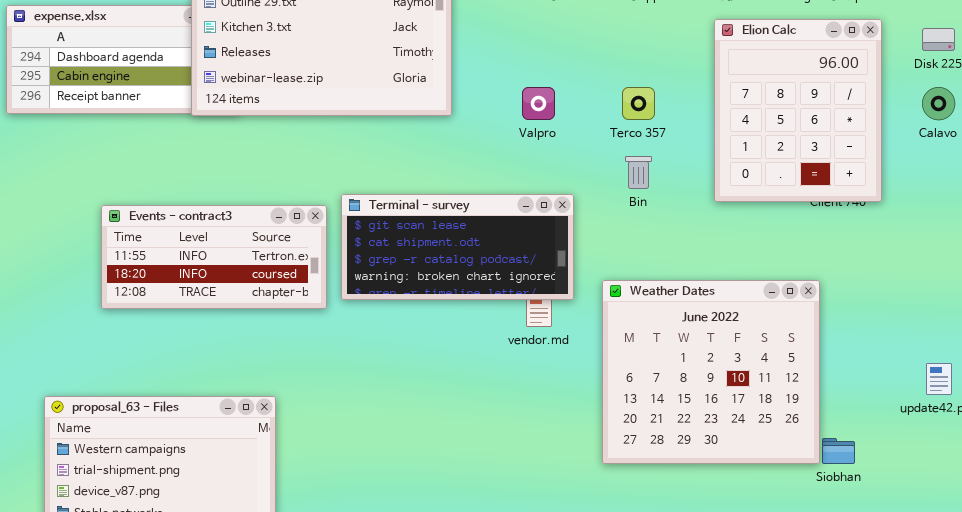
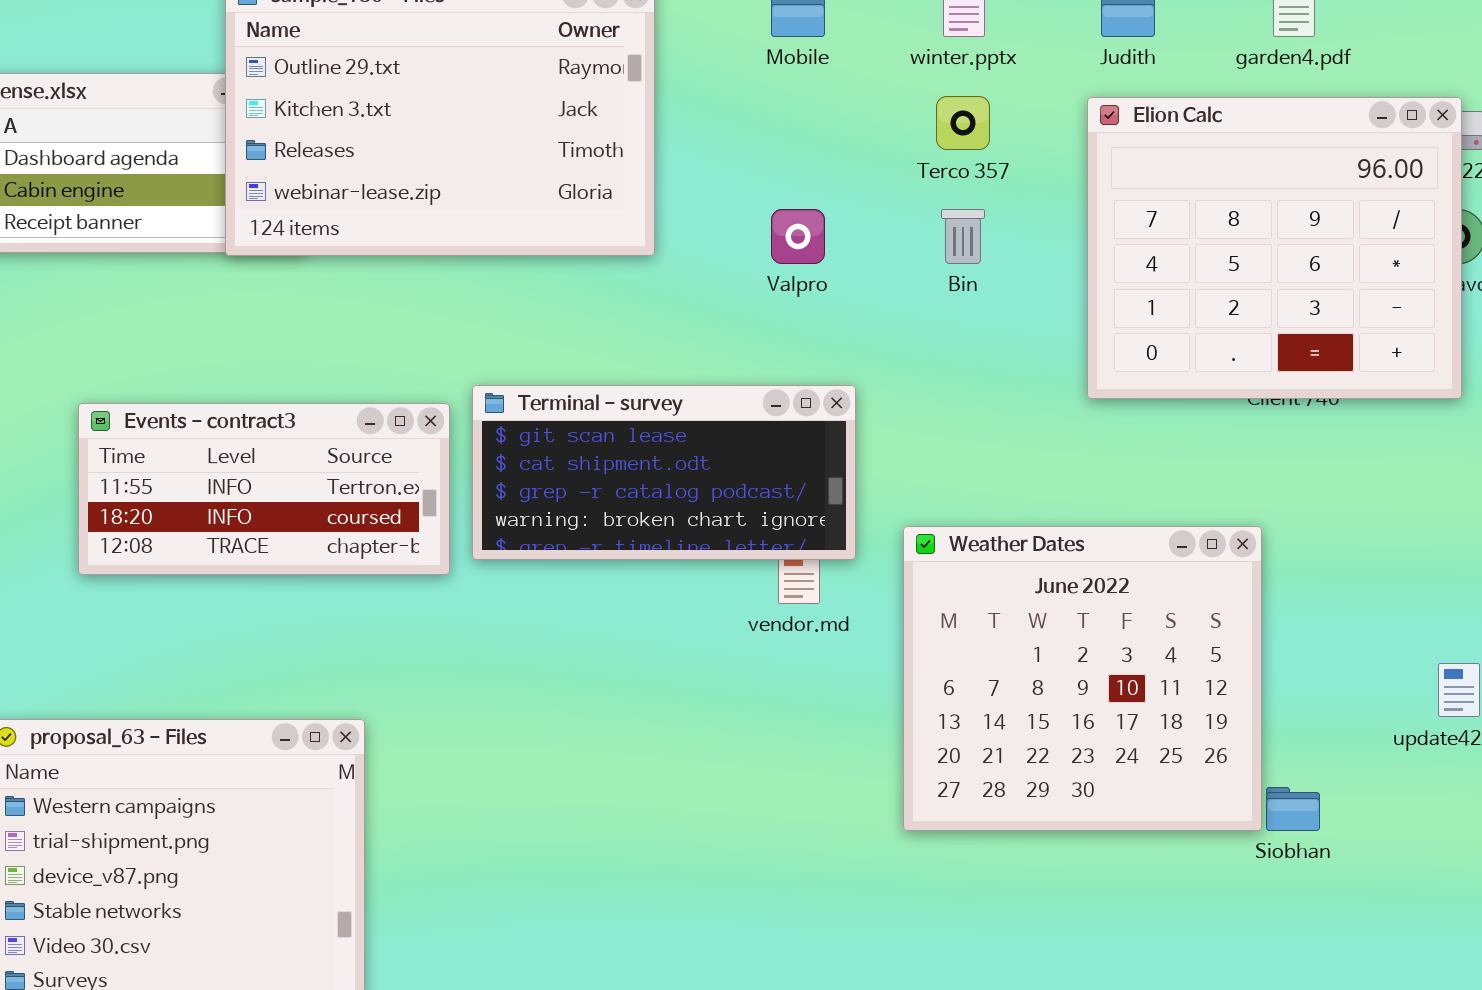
Elion Calc: [714,19,882,202] -> [1087,97,1462,399], resized
Terco 357: [622,87,655,120] -> [936,96,990,150], moved
Bin: [625,156,652,189] -> [941,209,985,264], moved

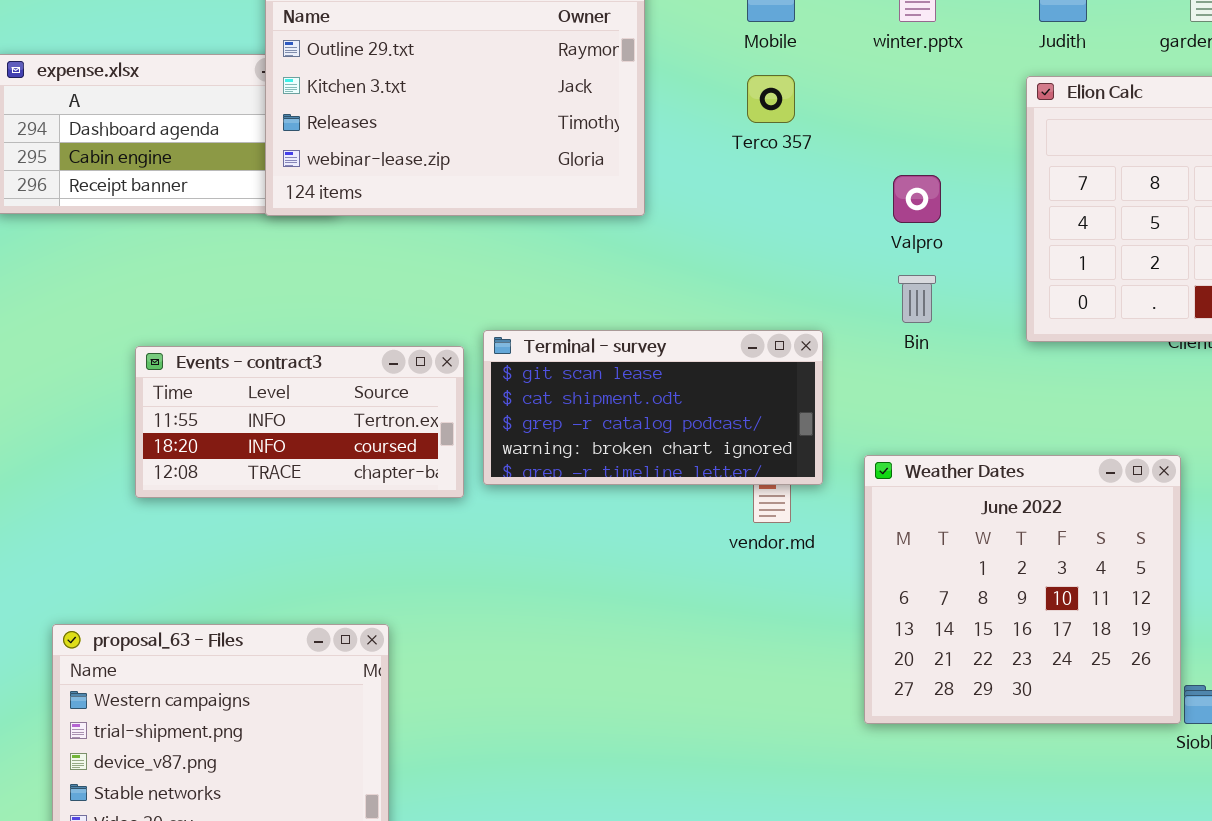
Terco 357: [936,96,990,150] -> [747,75,795,123], moved
Valpro: [771,209,825,264] -> [893,175,941,223], moved
Bin: [941,209,985,264] -> [898,275,936,323], moved

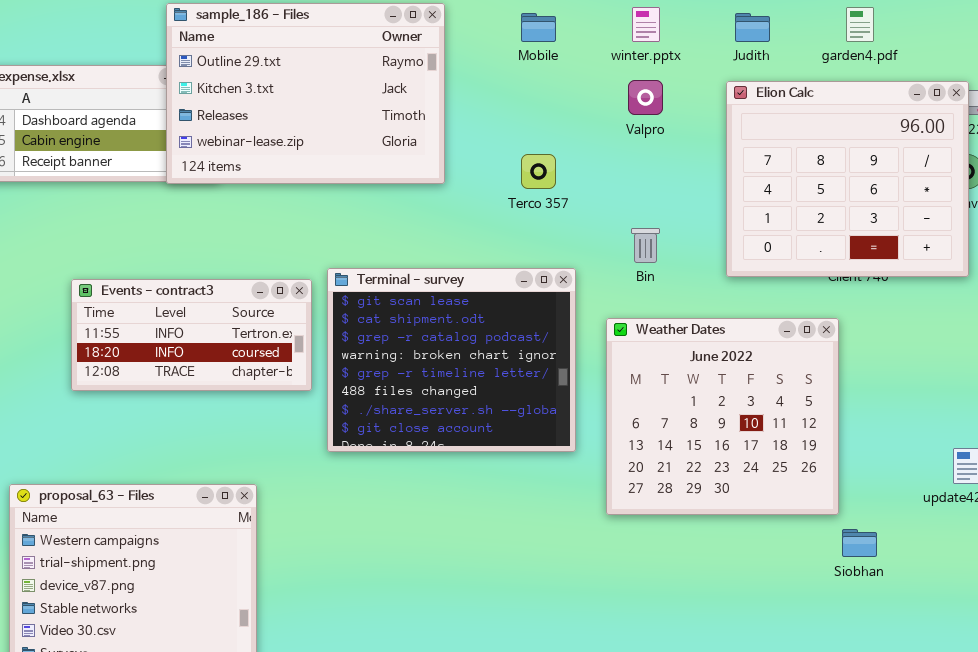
Terco 357: [747,75,795,123] -> [521,154,556,189], moved
Valpro: [893,175,941,223] -> [628,80,663,115], moved
Terminal - survey: [483,330,823,485] -> [327,268,576,452], resized
Weather Dates: [864,455,1181,724] -> [606,318,839,515], moved

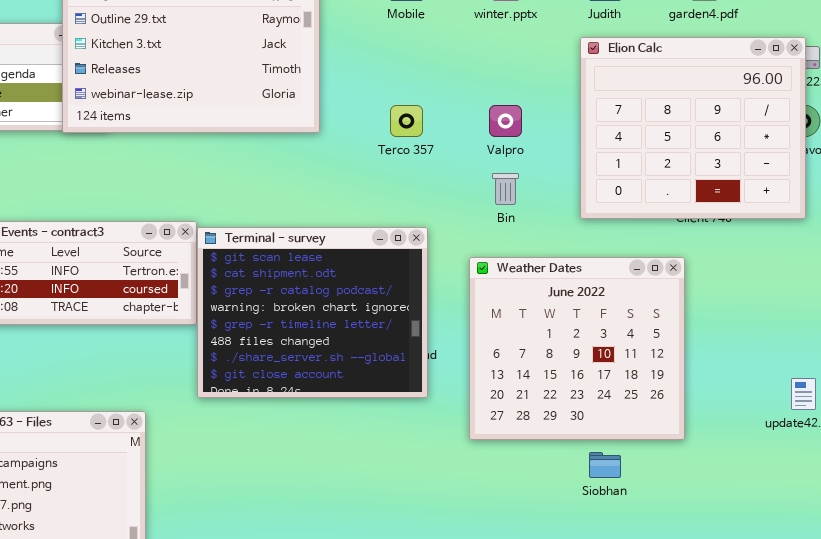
Valpro: [628,80,663,115] -> [489,105,522,137], moved
Terminal - survey: [327,268,576,452] -> [197,227,428,398], moved
Siobhan: [842,529,877,557] -> [589,452,621,478], moved

